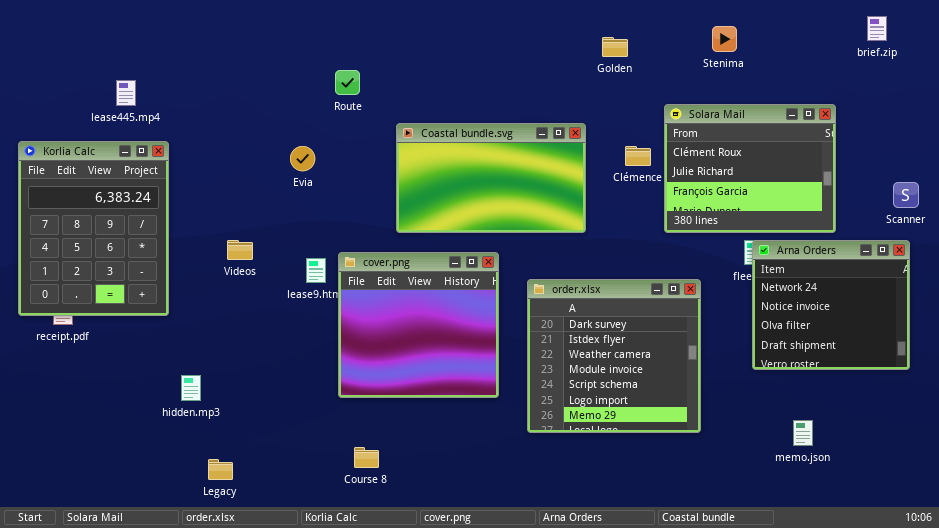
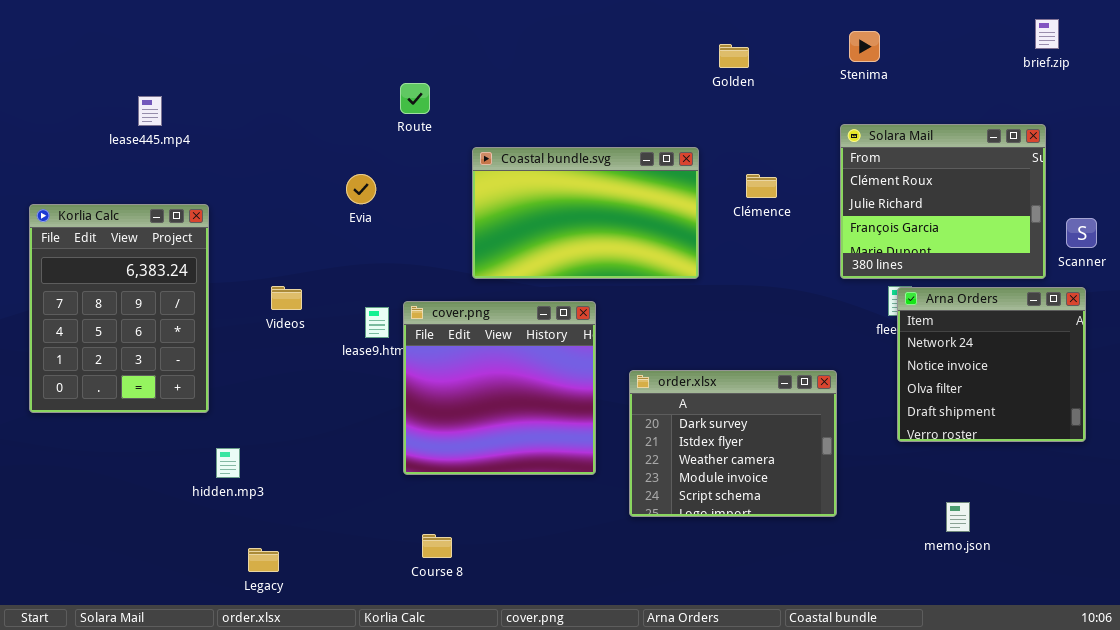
Solara Mail: [664,104,836,233] -> [840,124,1046,279], moved
Korlia Calc: [18,141,169,316] -> [29,204,209,413], moved
order.xlsx: [527,279,701,433] -> [629,370,837,517], resized

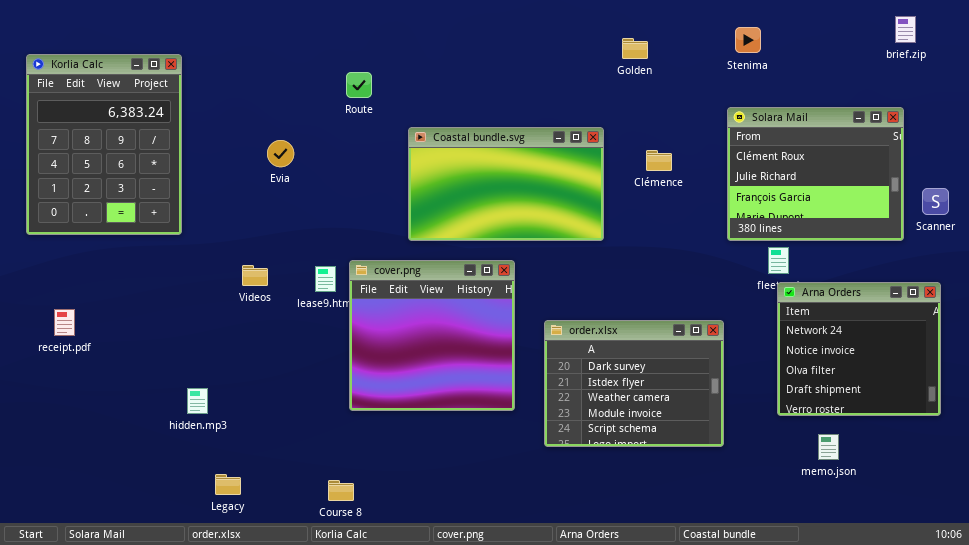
Evia: [346,174,376,204] -> [267,140,294,167], moved
Korlia Calc: [29,204,209,413] -> [26,54,182,235], moved
Videos: [271,286,302,310] -> [242,265,268,286], moved
Arna Orders: [897,287,1086,442] -> [777,282,941,416], moved
Course 8: [422,534,452,558] -> [328,480,354,501], moved

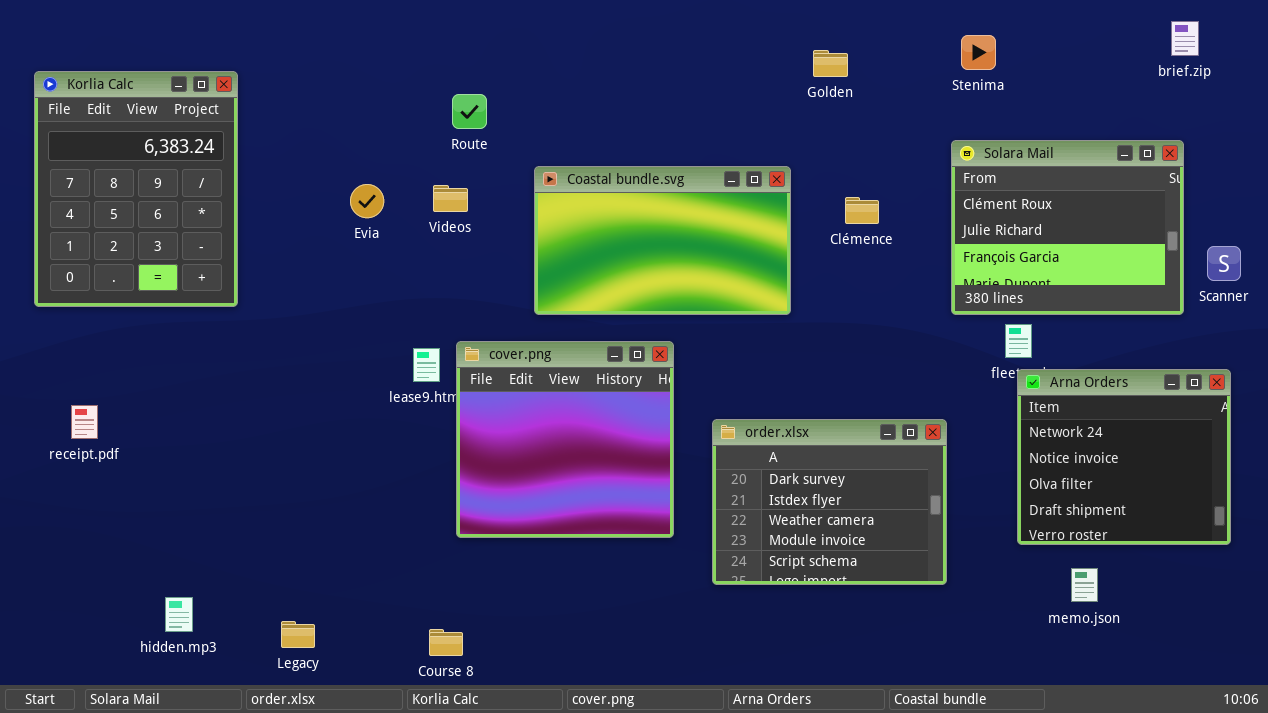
Videos: [242,265,268,286] -> [433,185,468,212], moved
hidden.mp3: [187,388,208,414] -> [165,597,193,632], moved

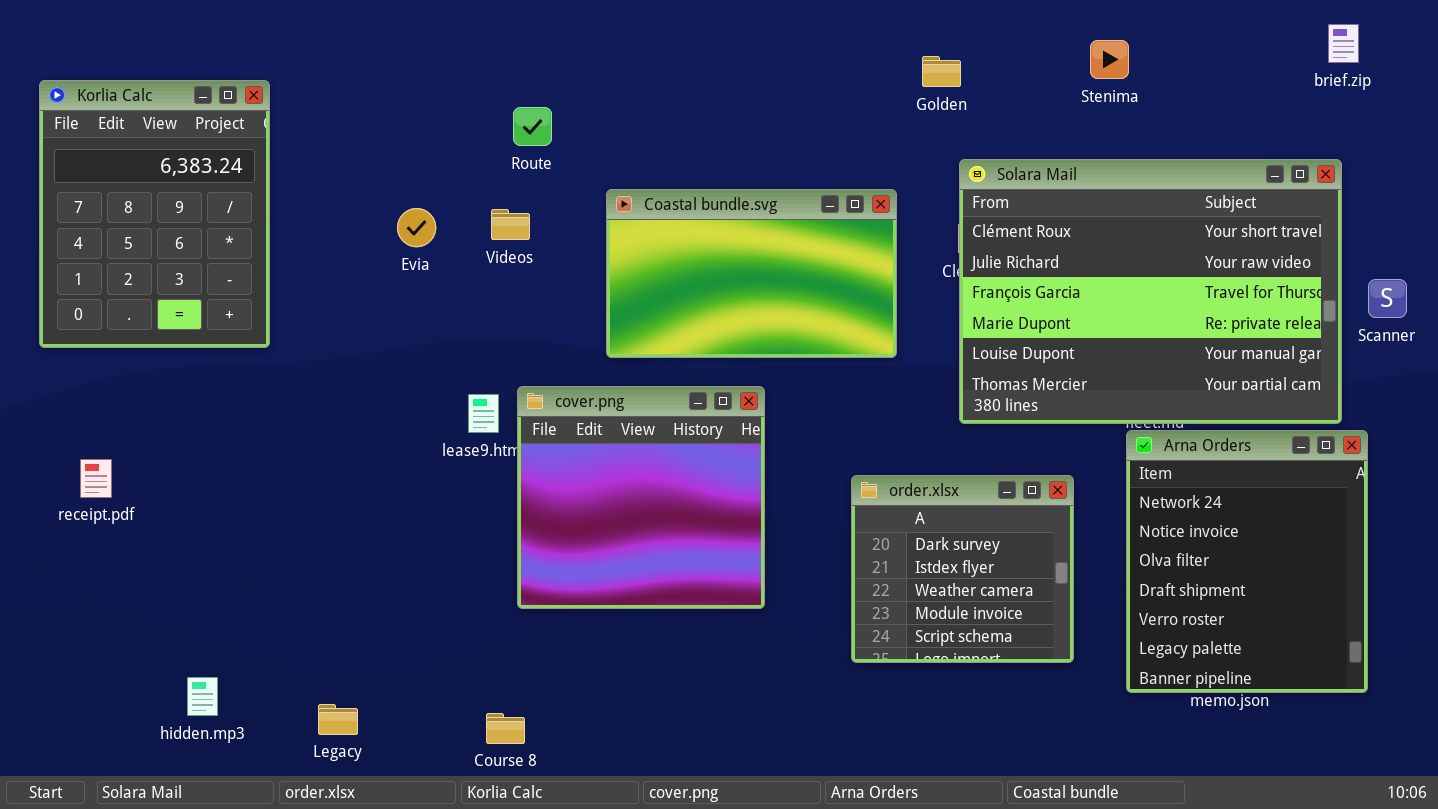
Solara Mail: [951,140,1184,315] -> [959,159,1342,424], resized
Arna Orders: [1017,369,1231,545] -> [1126,430,1368,693], moved, resized
order.xlsx: [712,419,947,585] -> [851,475,1074,663], resized

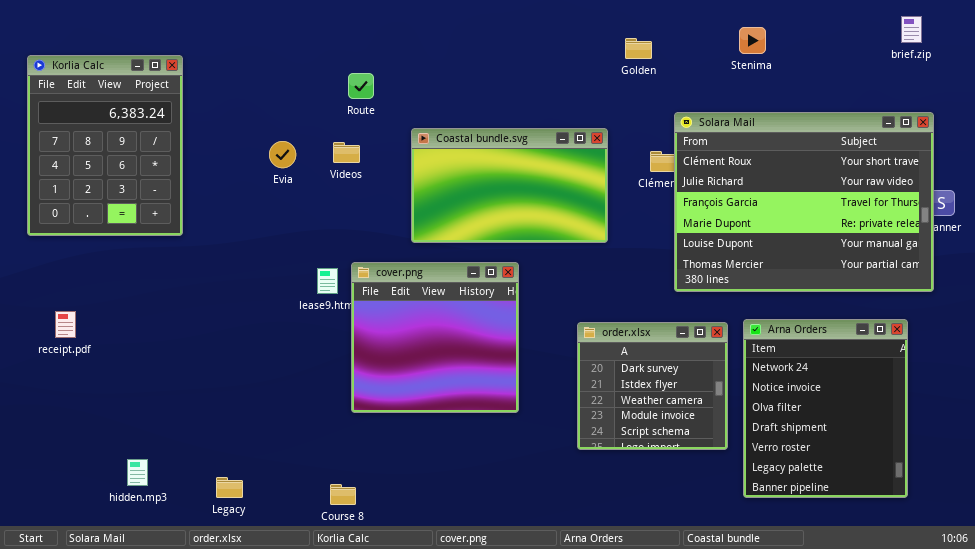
Solara Mail: [959,159,1342,424] -> [674,112,934,292], moved
Arna Orders: [1126,430,1368,693] -> [743,319,908,498], moved

